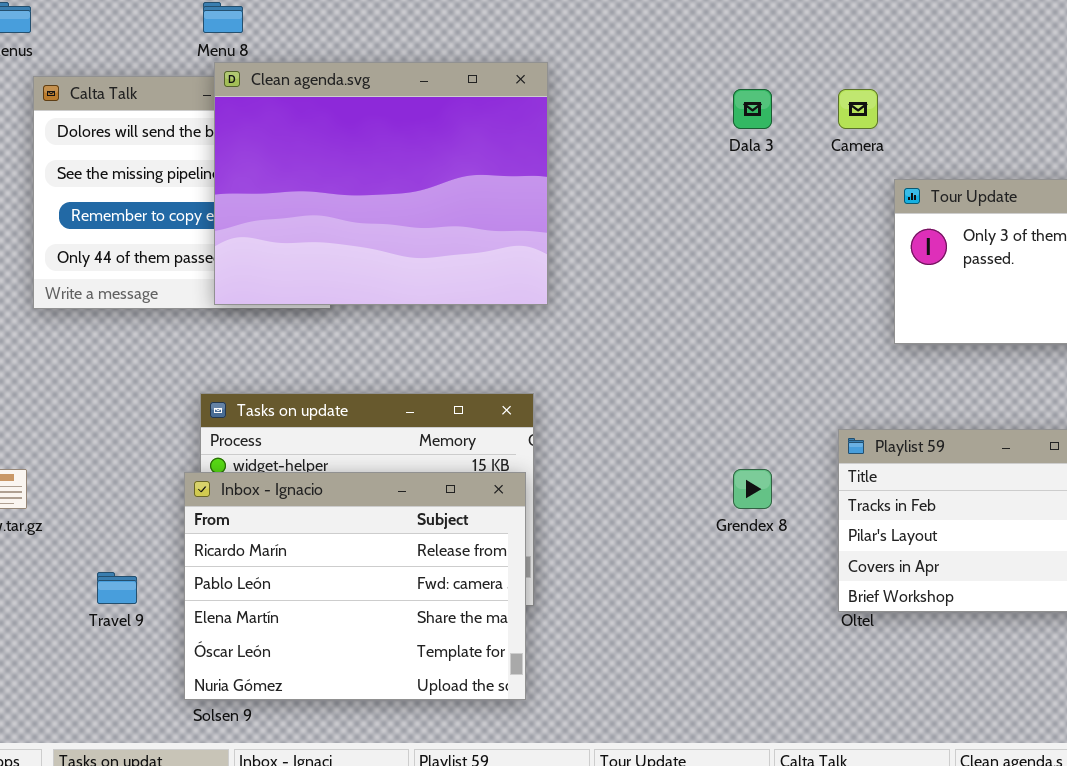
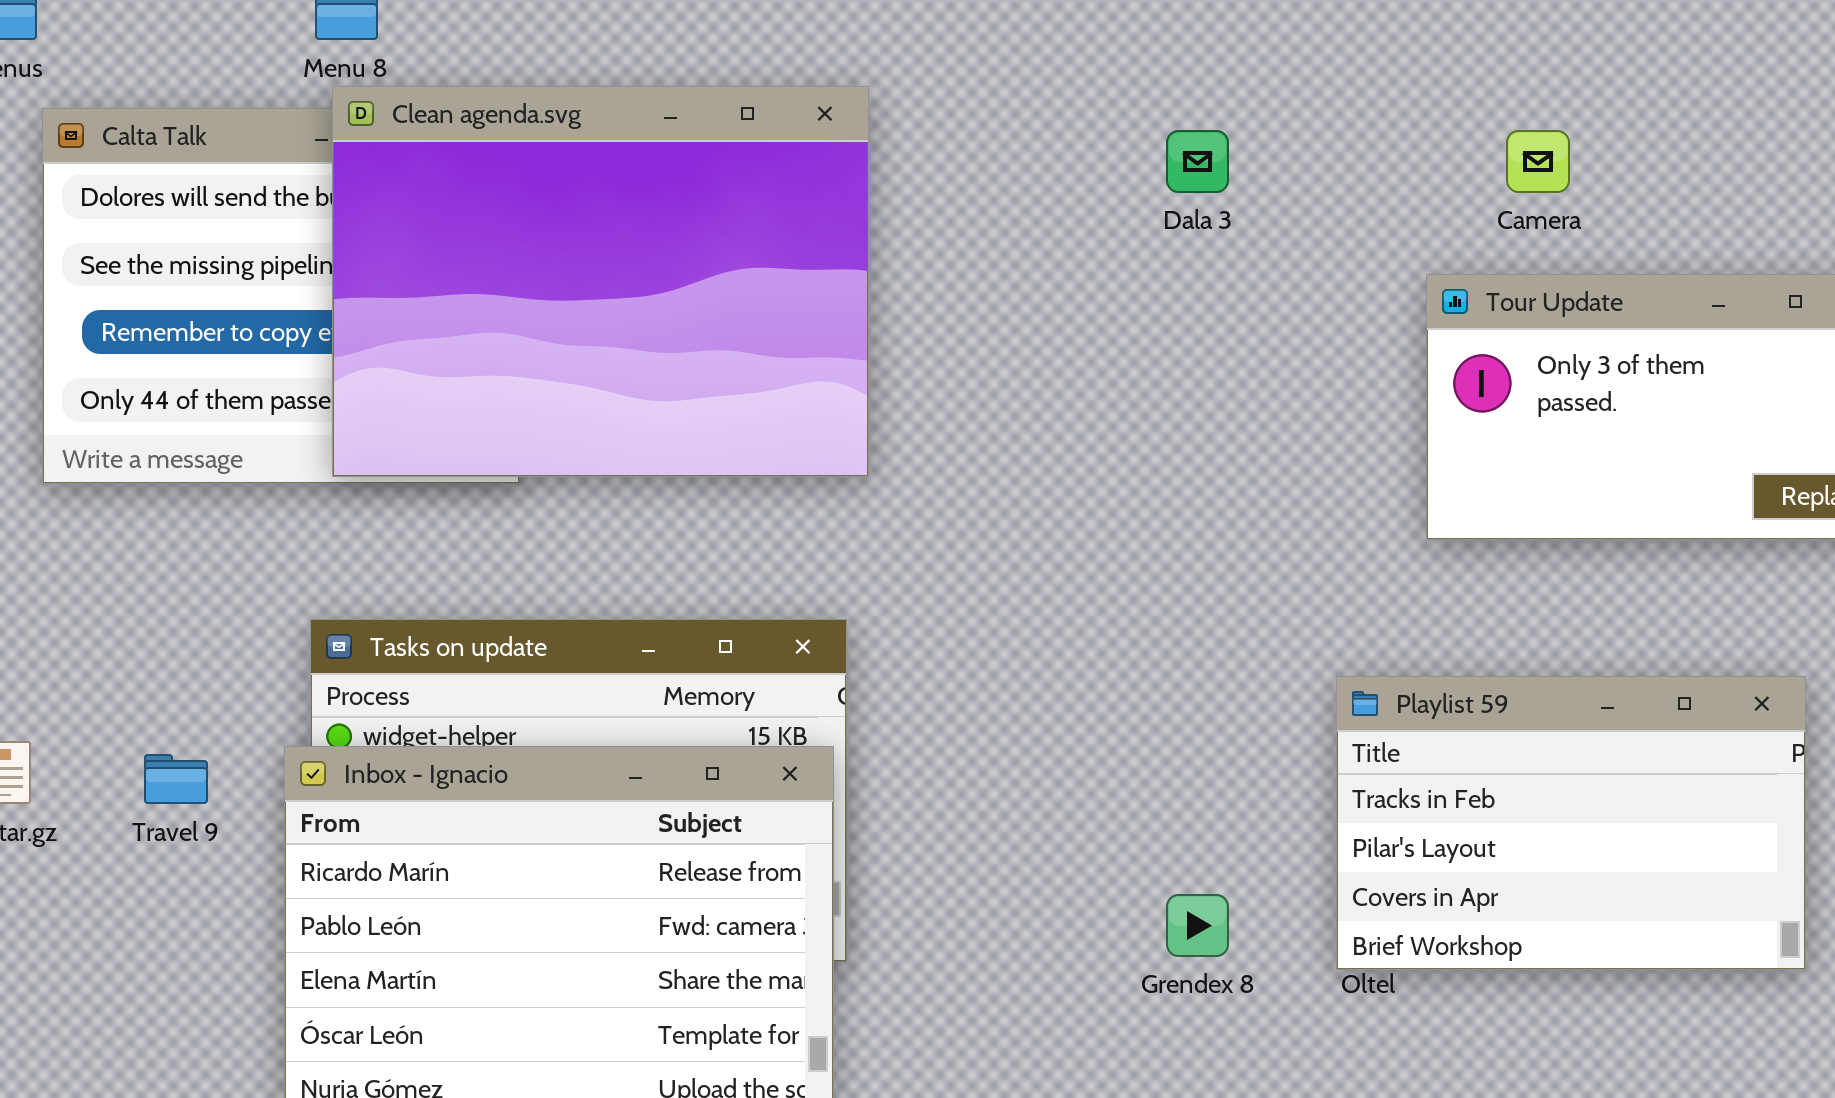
Camera: [838,89,878,129] -> [1506,130,1570,193], moved
Grendex 8: [733,469,772,509] -> [1166,894,1229,957], moved
Travel 9: [97,572,137,604] -> [144,754,208,804], moved

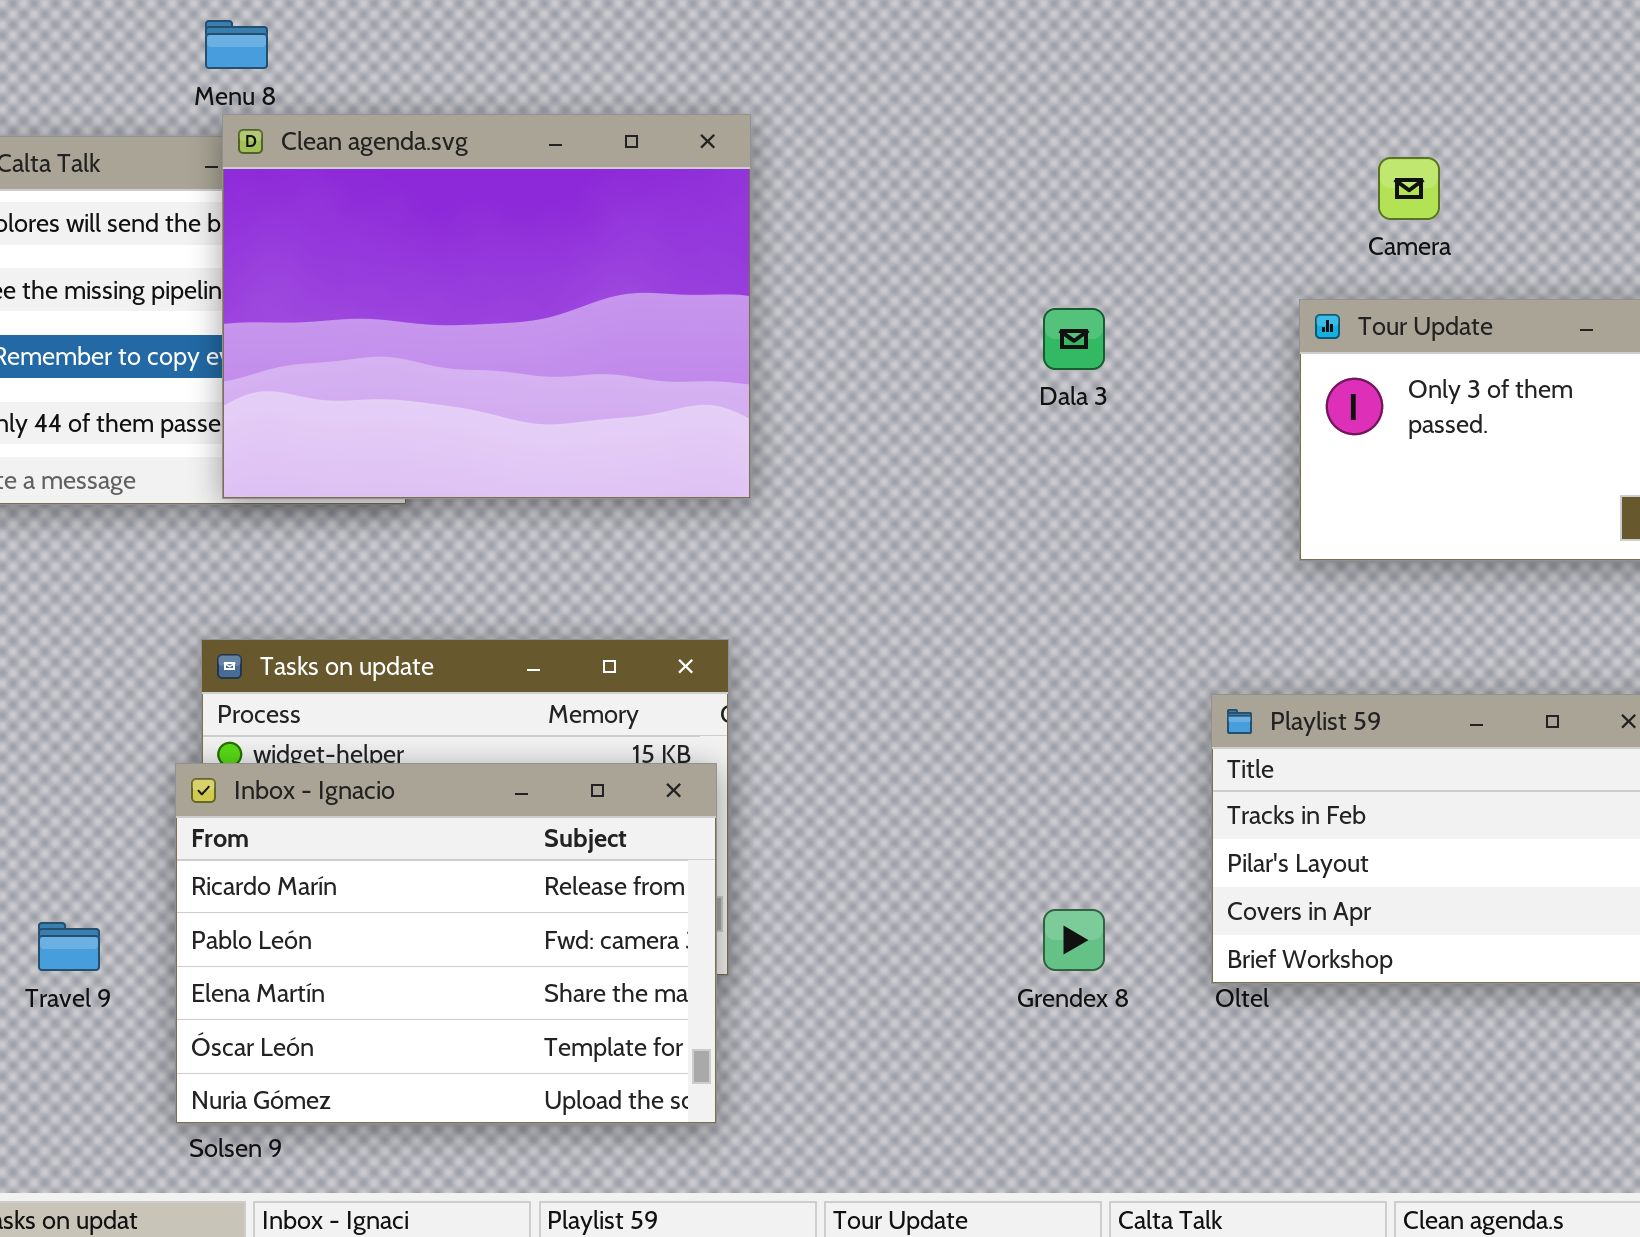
Dala 3: [1166,130,1229,193] -> [1043,308,1105,370], moved
Travel 9: [144,754,208,804] -> [38,922,100,971], moved

